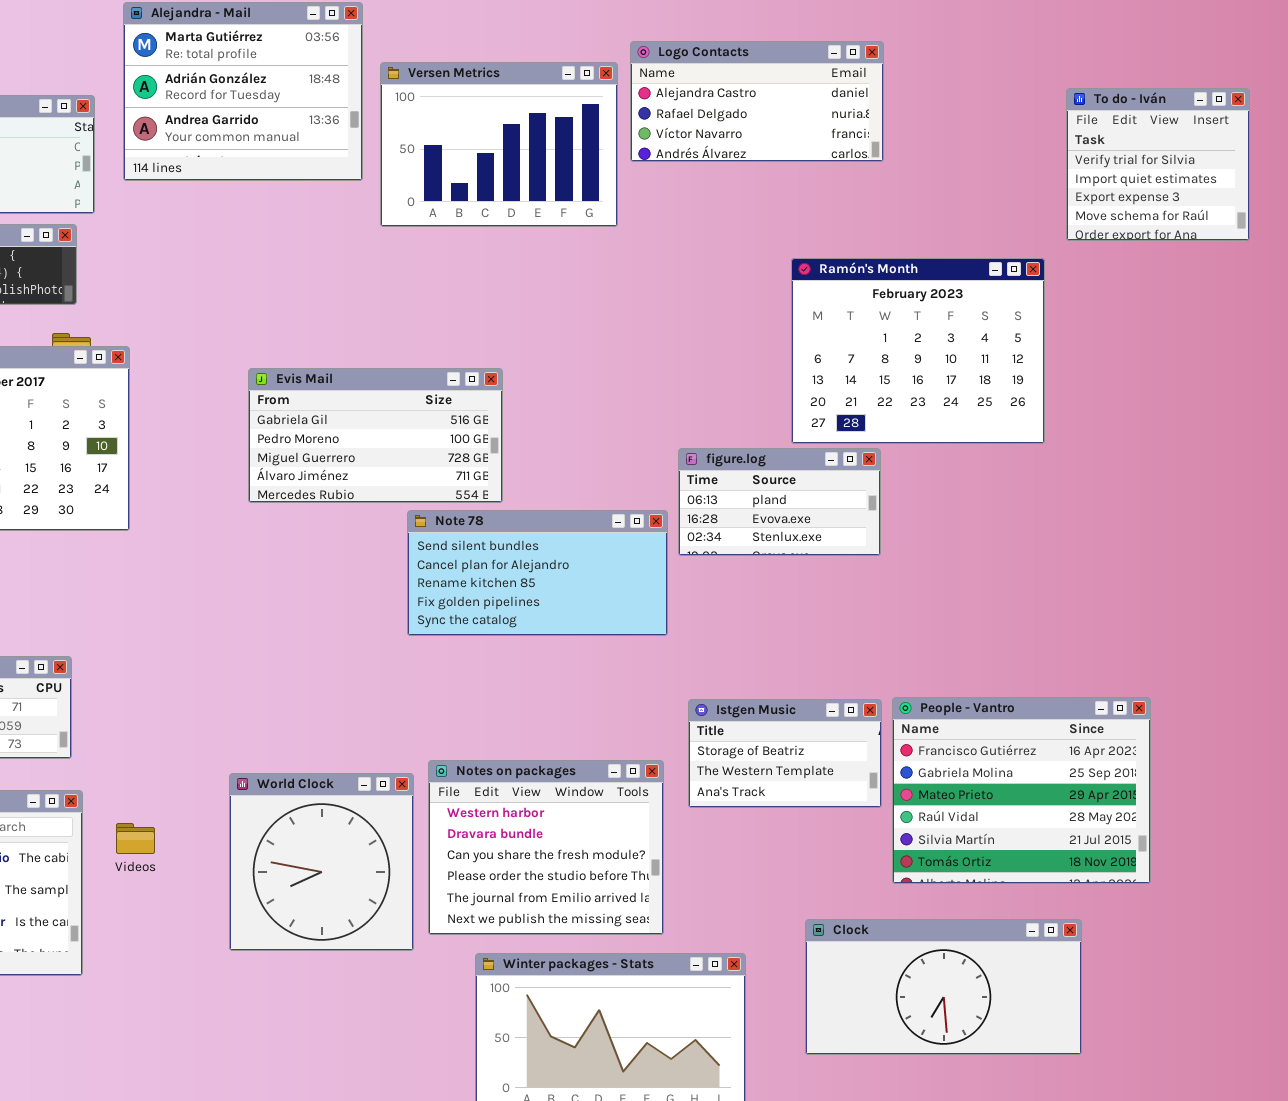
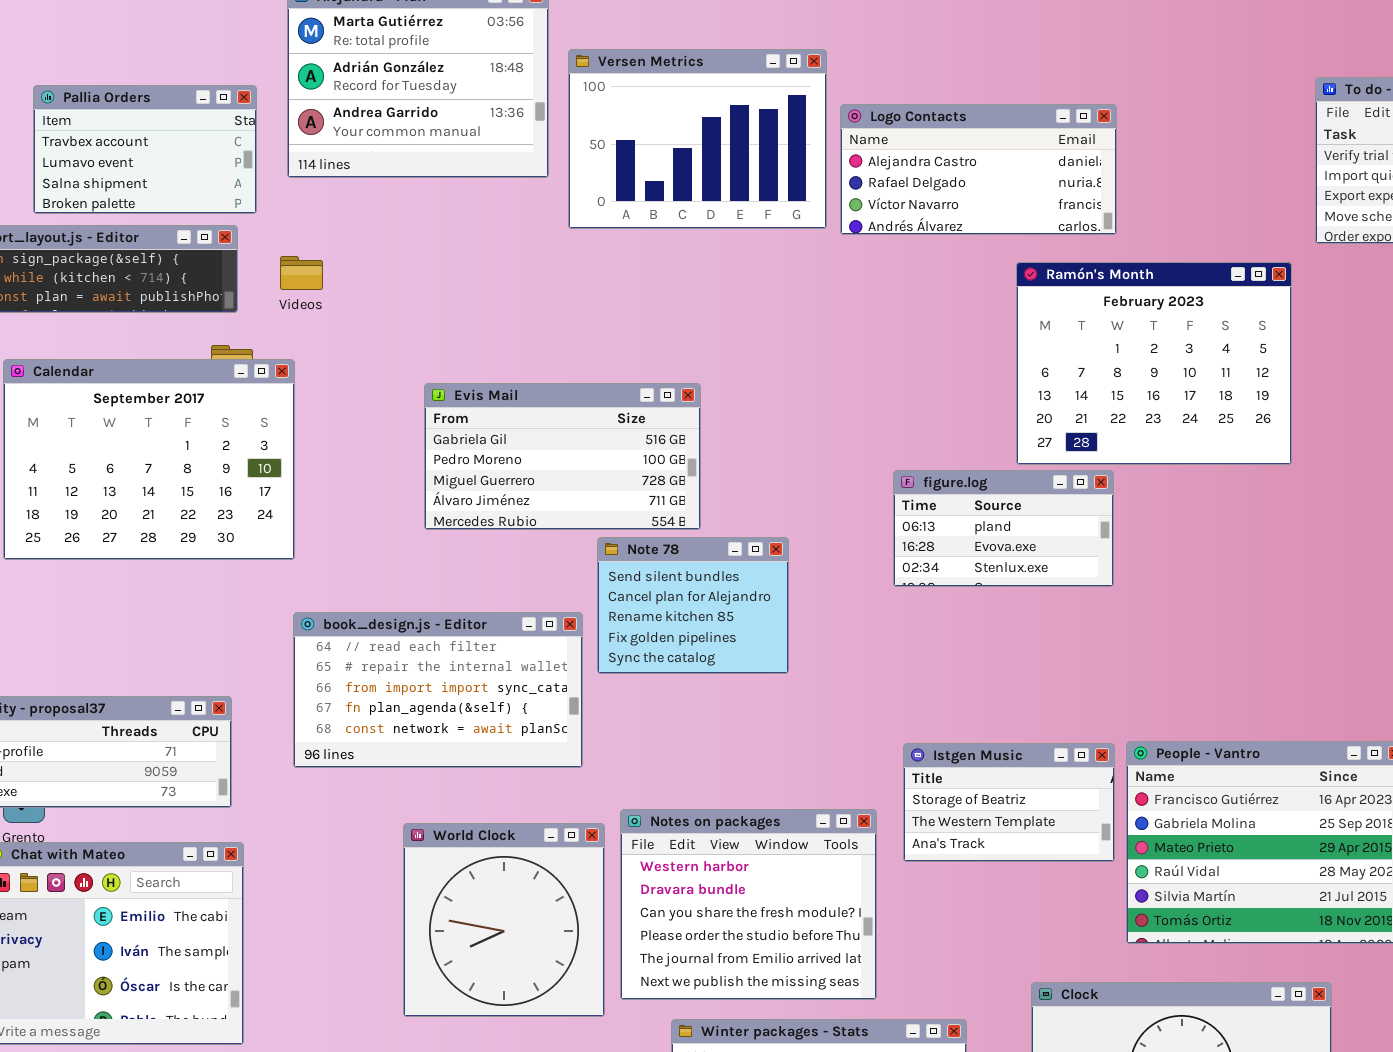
Logo Contacts: [630,41,884,162] -> [840,104,1117,235], moved
Note 78: [407,510,668,636] -> [597,537,789,674], resized
book_design.js - Editor: none -> [293,612,583,768], opened
Videos: [116,823,155,854] -> [280,256,323,290], moved

